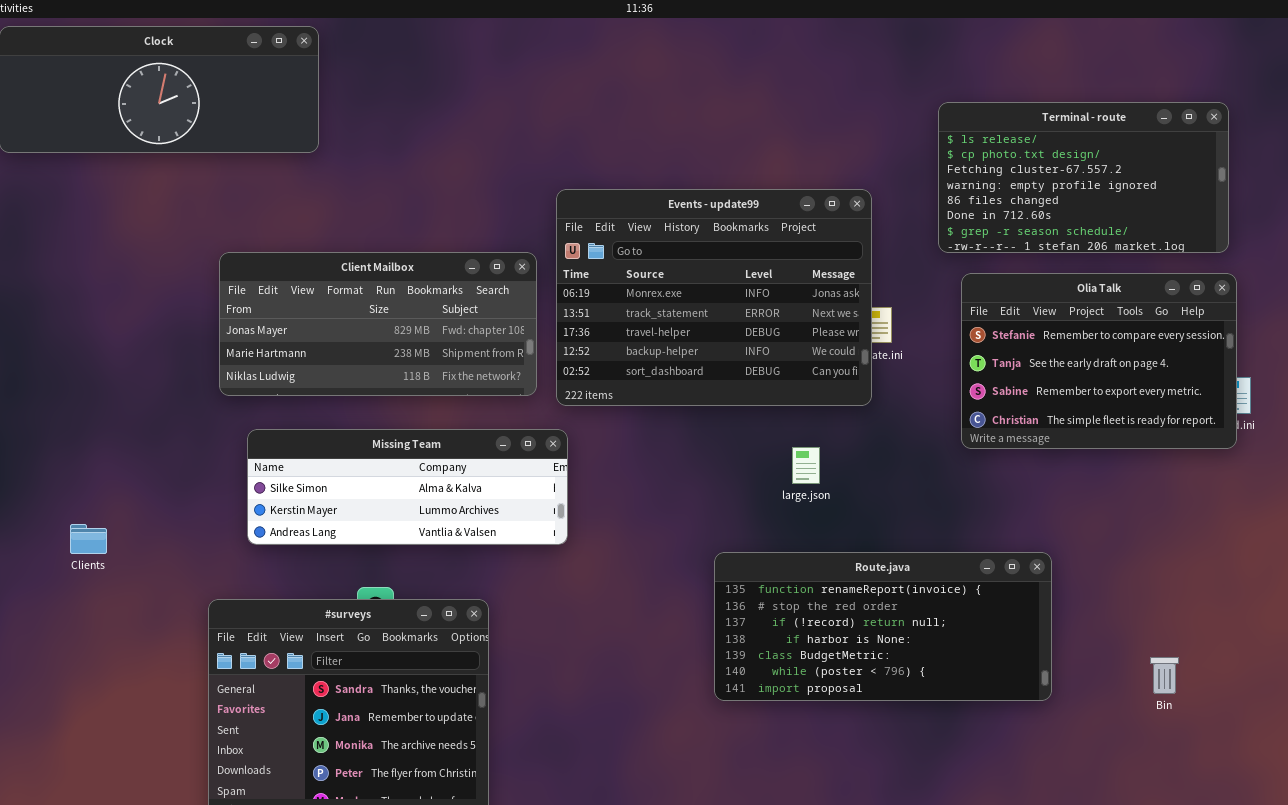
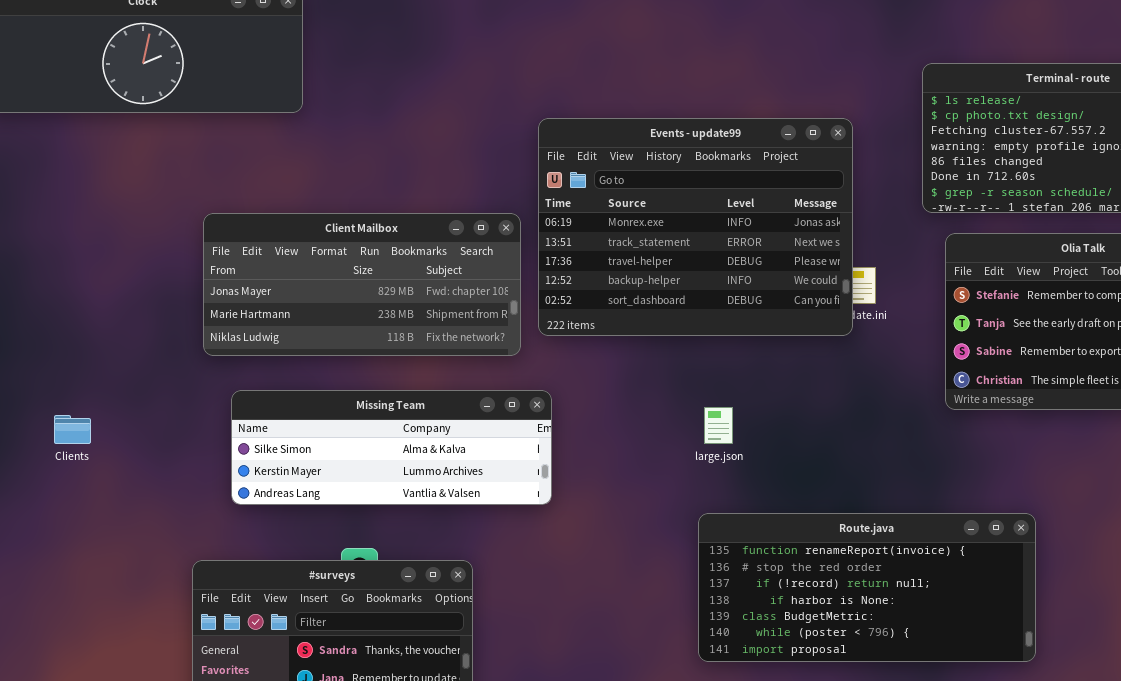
Events - update99: [556,189,872,406] -> [538,118,853,336], moved
large.json: [792,447,820,484] -> [704,407,733,444], moved
Clients: [70,524,107,554] -> [54,415,91,444], moved

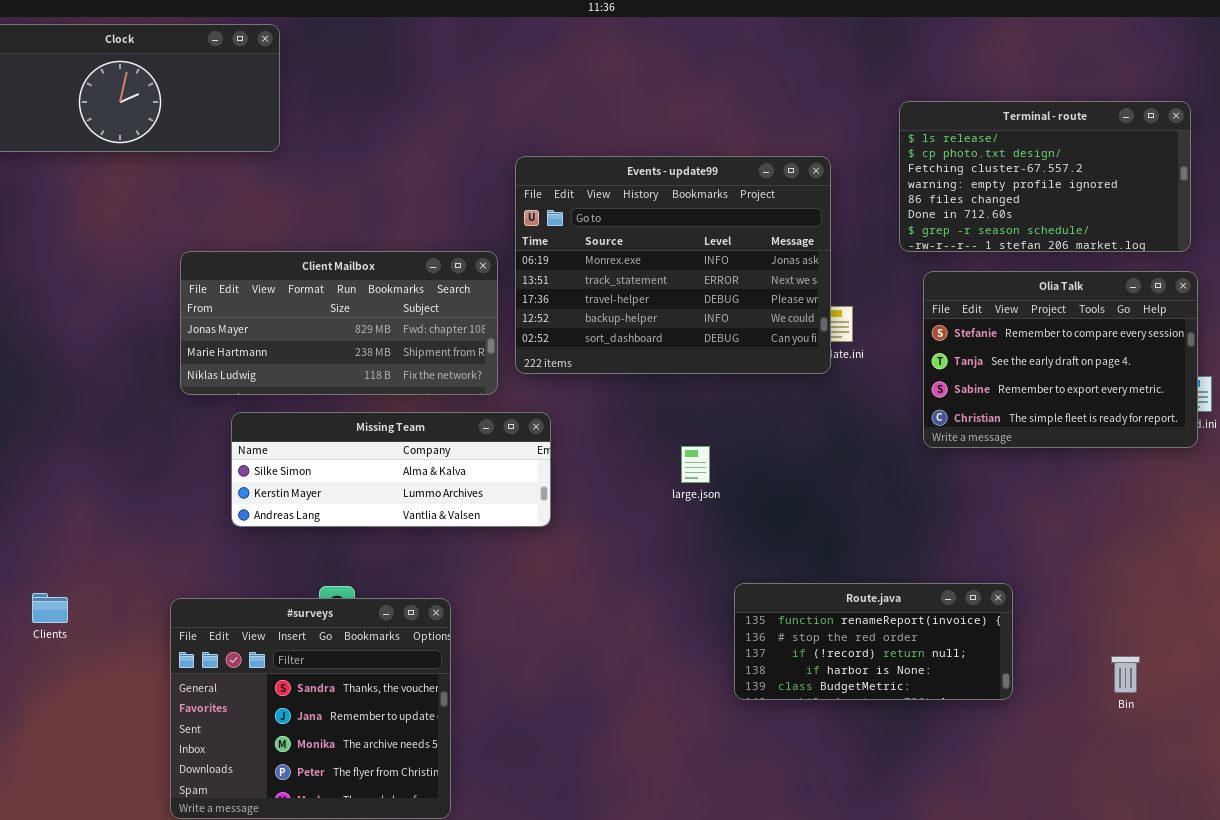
Missing Team: [231,390,552,505] -> [231,412,551,527], moved
Clients: [54,415,91,444] -> [32,593,68,623], moved
Route.java: [698,513,1036,662] -> [734,583,1013,700], resized

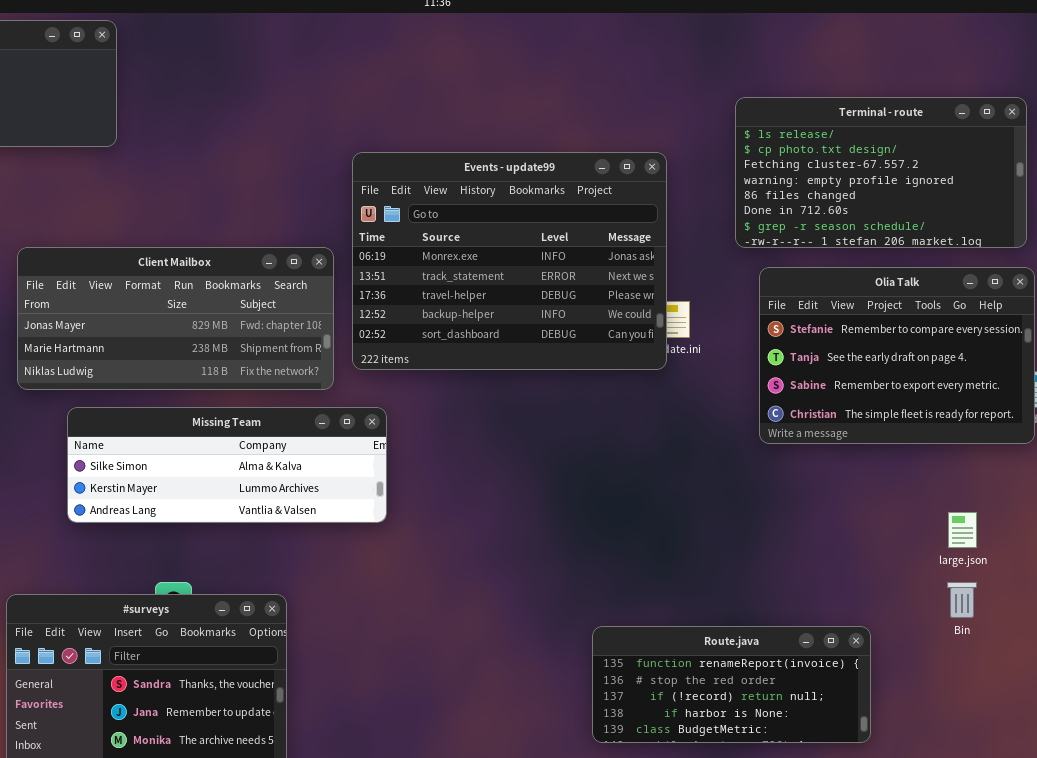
large.json: [681,446,710,483] -> [948,512,977,548], moved
Route.java: [734,583,1013,700] -> [592,626,871,743], moved
Bin: [1111,656,1140,693] -> [947,582,977,618], moved

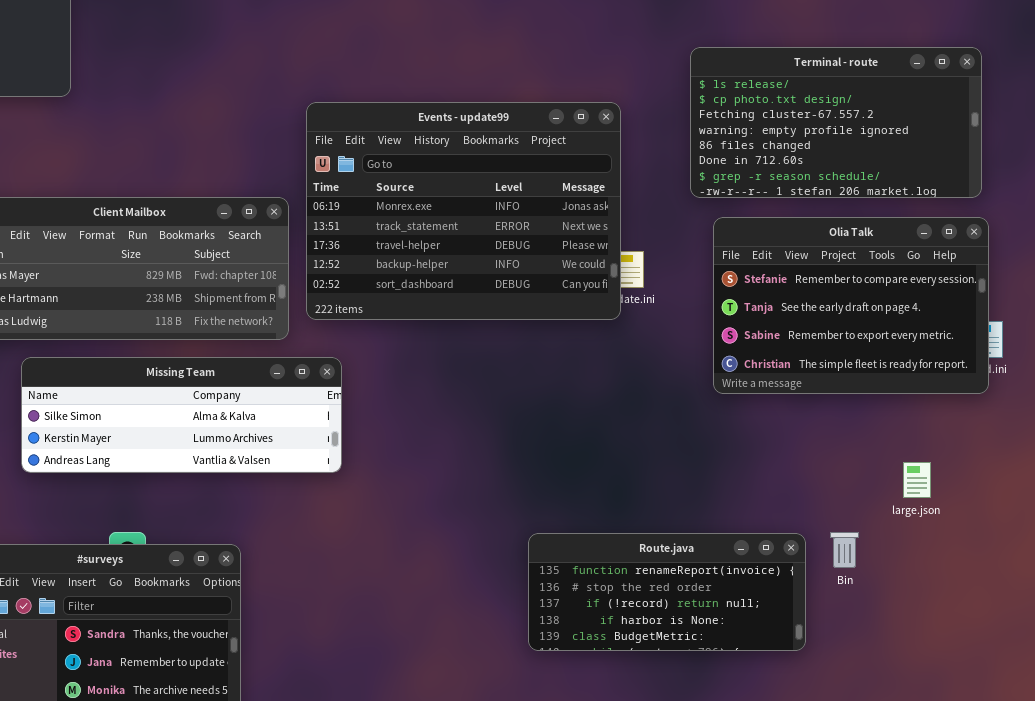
Bin: [947,582,977,618] -> [830,532,859,568], moved
Route.java: [592,626,871,743] -> [528,533,806,651], moved

